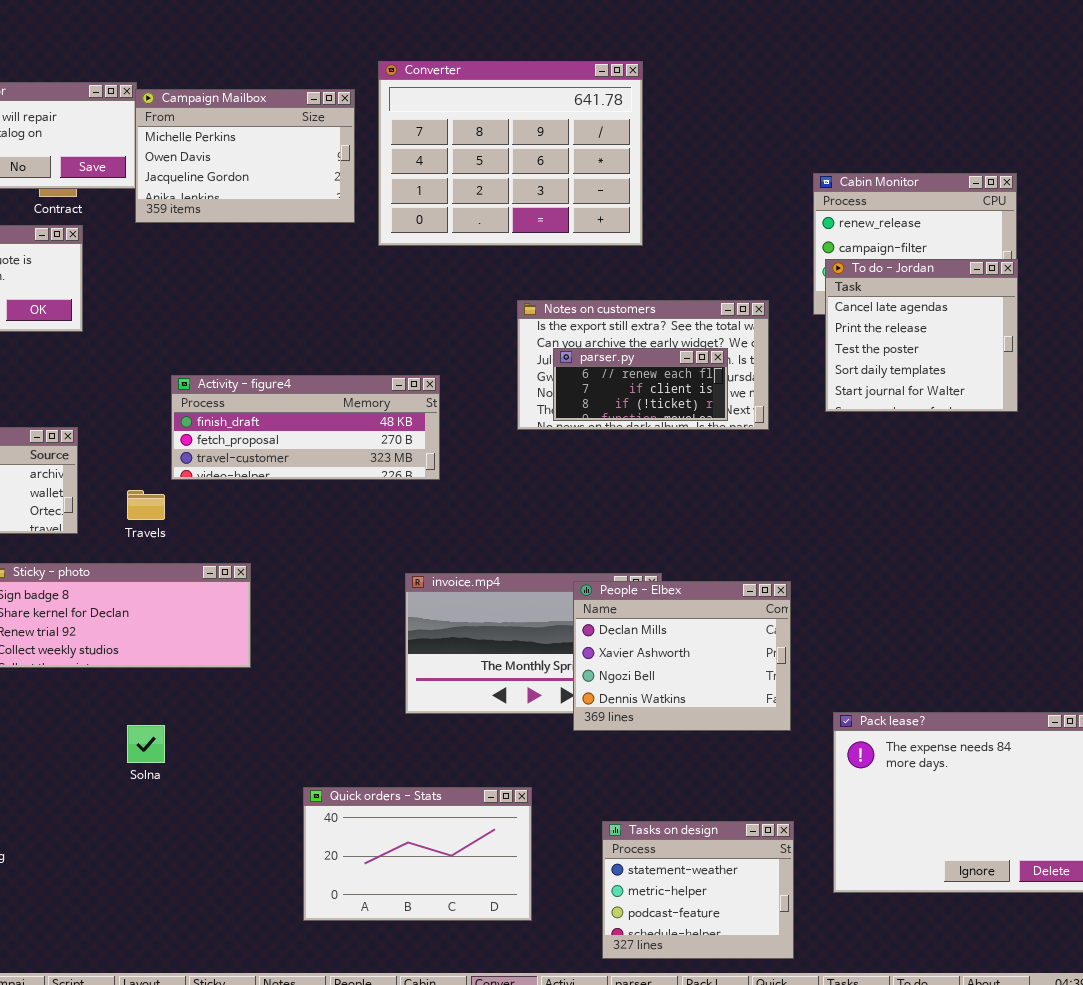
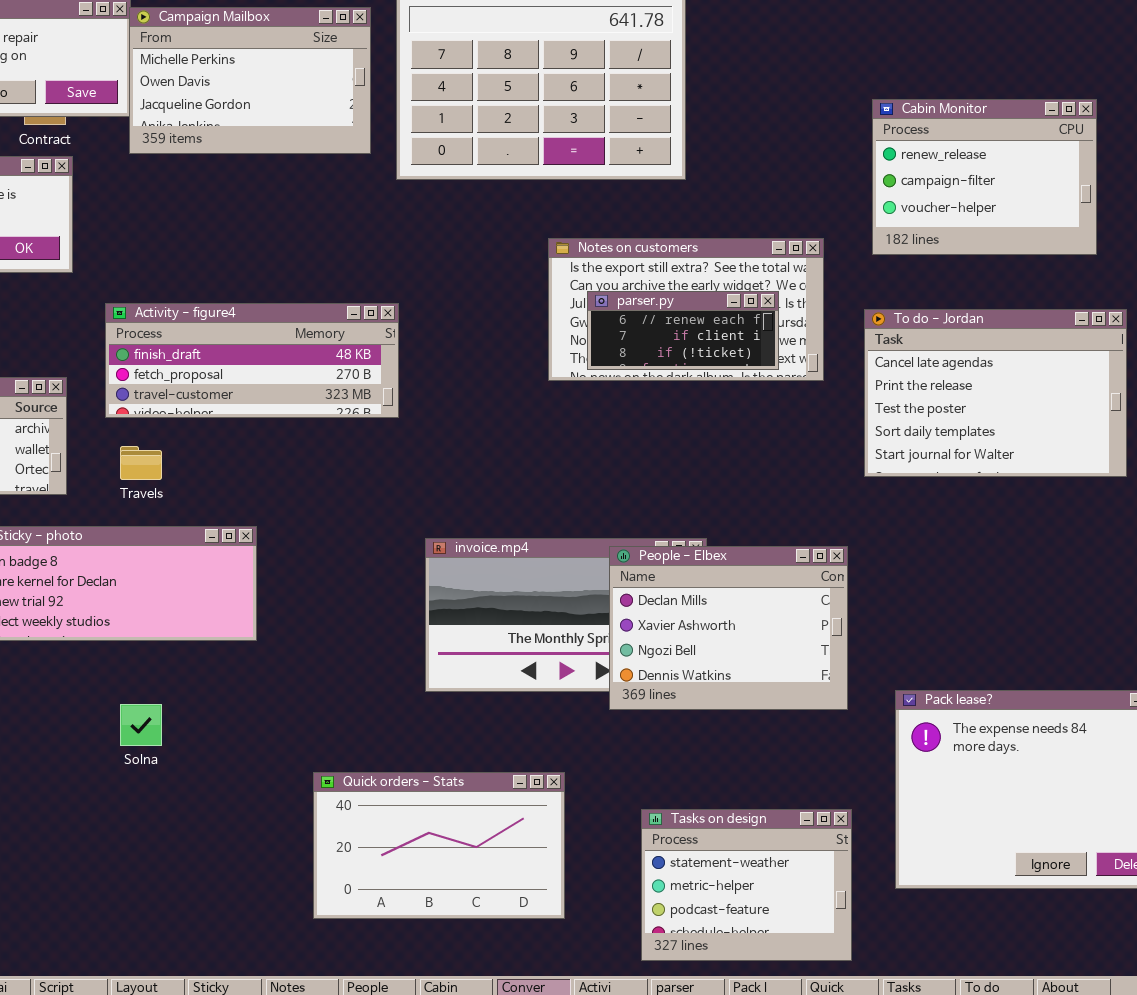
To do - Jordan: [825,259,1018,412] -> [864,309,1127,477], moved, resized
Activity - figure4: [171,375,440,480] -> [105,303,399,418], moved

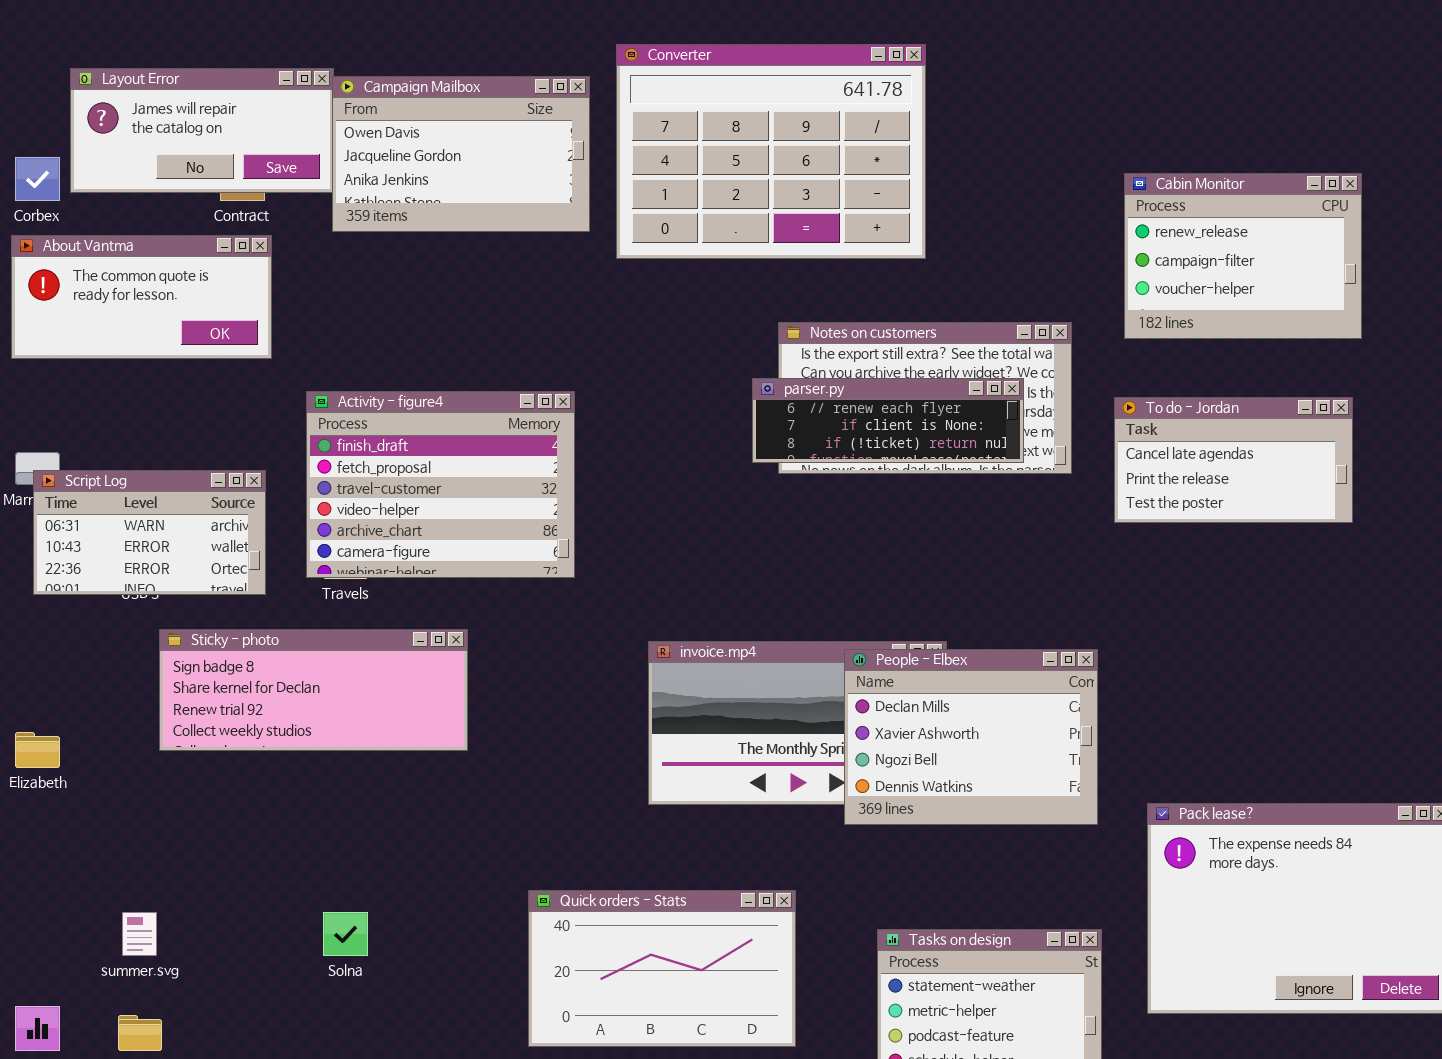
Campaign Mailbox: [129,7,371,154] -> [332,76,590,232], scrolled down 1 row
parser.py: [587,291,779,370] -> [752,378,1024,463], resized
Activity - figure4: [105,303,399,418] -> [306,391,575,578], resized
To do - Jordan: [864,309,1127,477] -> [1114,397,1353,523], resized
Solna: [120,704,162,746] -> [323,912,368,956], moved

